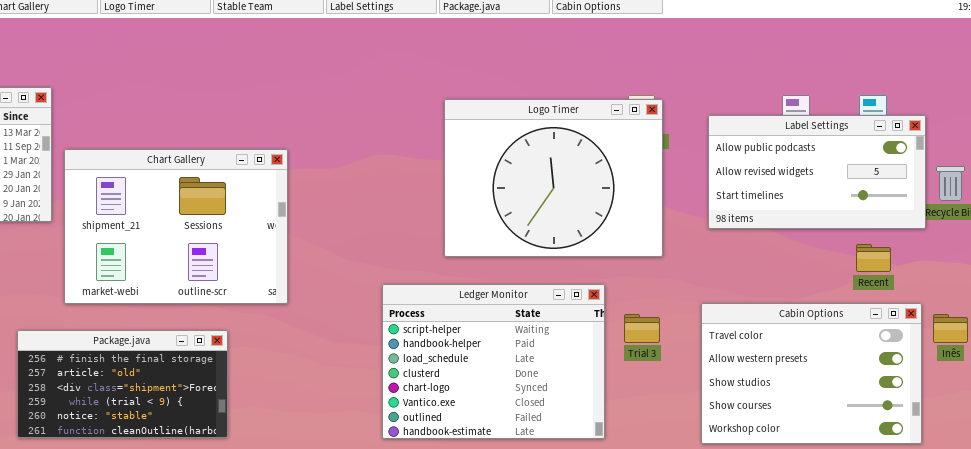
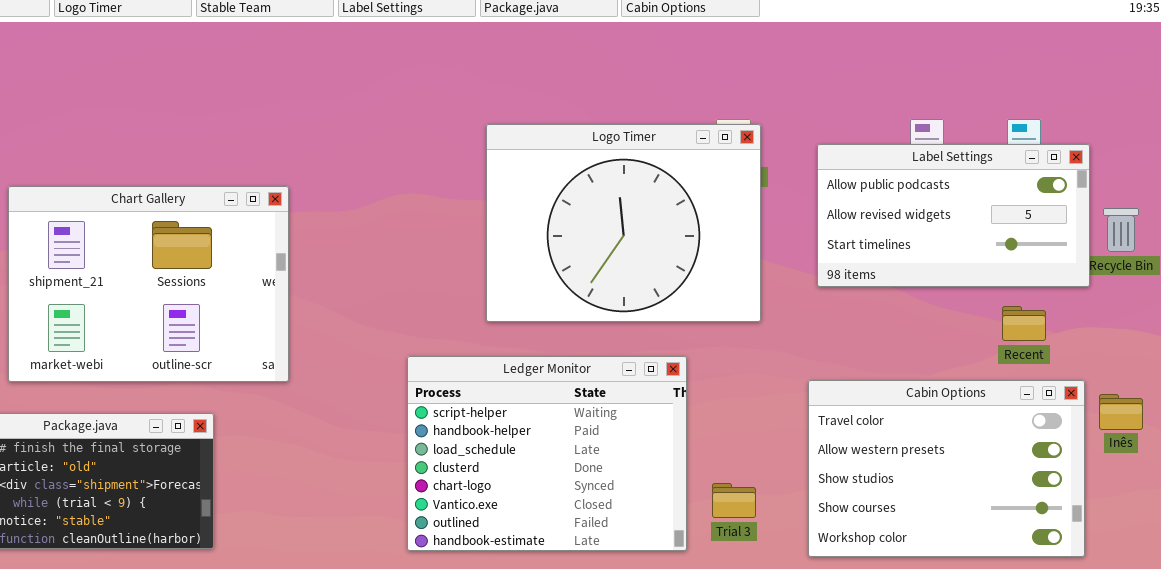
Trial 3: [624,314,660,343] -> [712,483,756,518], moved

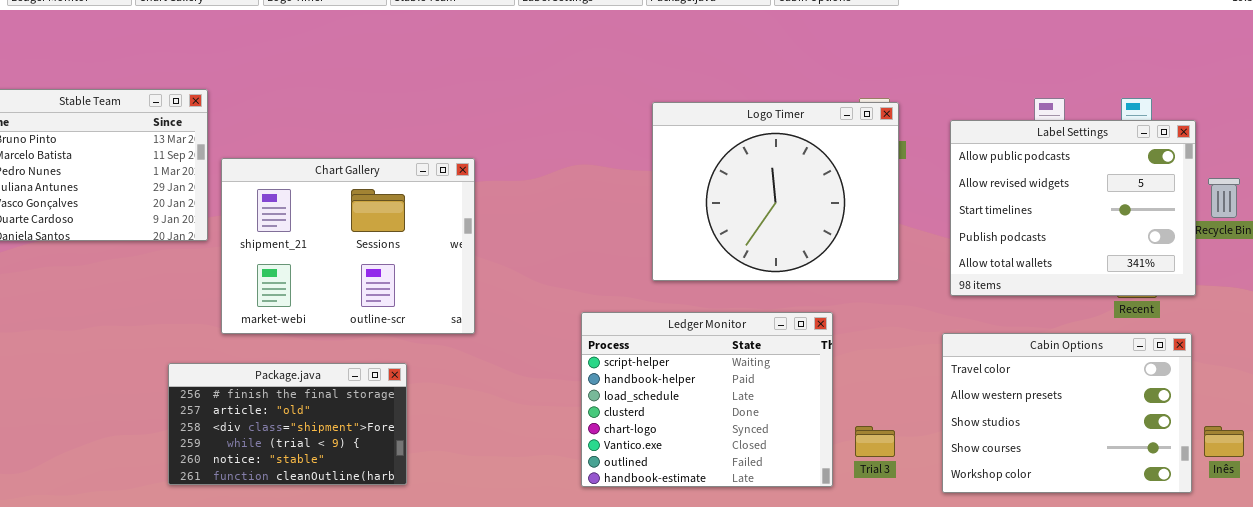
Label Settings: [817,144,1090,287] -> [950,120,1196,296], resized
Inês: [1099,394,1143,430] -> [1204,426,1244,457], moved

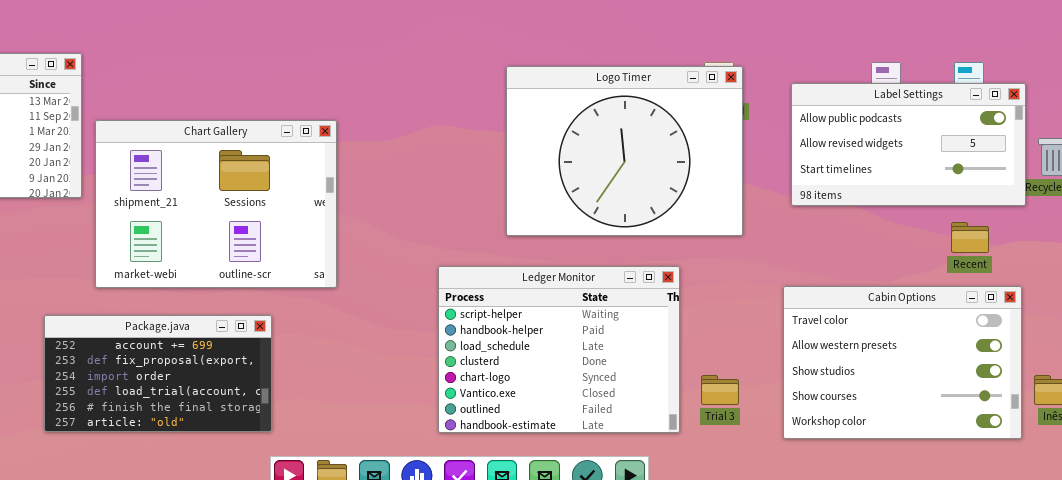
Label Settings: [950,120,1196,296] -> [791,83,1026,206], resized
Package.java: [168,363,407,485] -> [44,315,272,432], scrolled up 4 rows

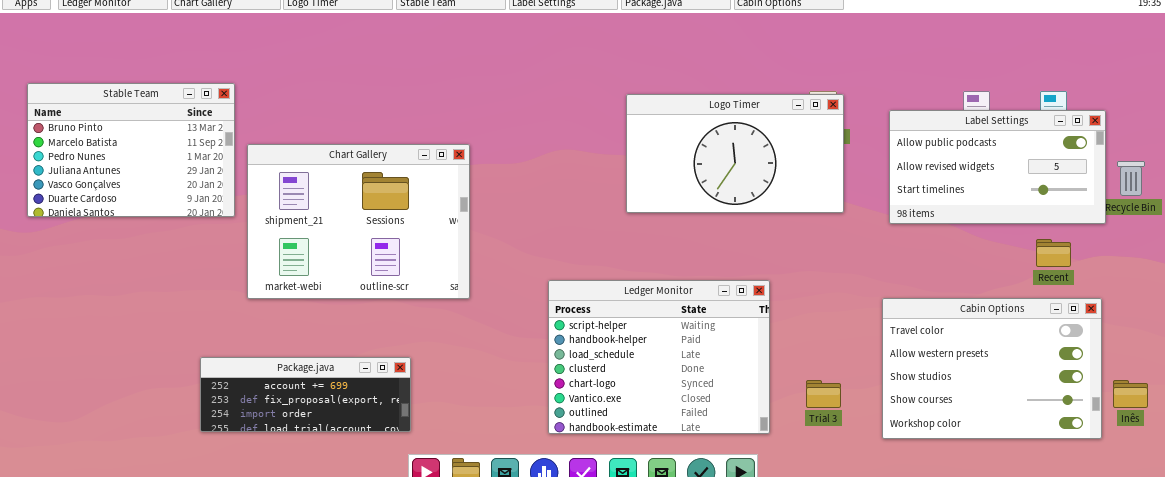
Logo Timer: [506,66,743,236] -> [626,94,844,213], resized
Ledger Monitor: [438,266,680,433] -> [548,280,770,434], moved
Package.java: [44,315,272,432] -> [200,357,411,432], resized

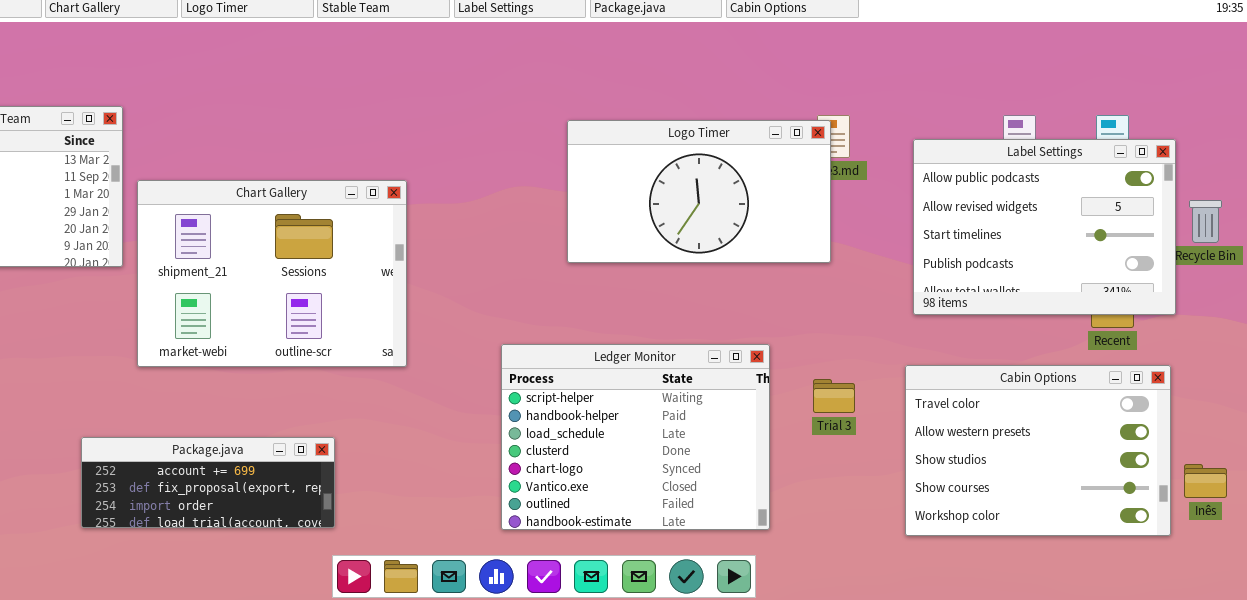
Logo Timer: [626,94,844,213] -> [567,120,831,263], moved
Label Settings: [889,110,1106,224] -> [913,139,1176,315], resized
Trial 3: [806,380,841,408] -> [813,379,855,413], moved

